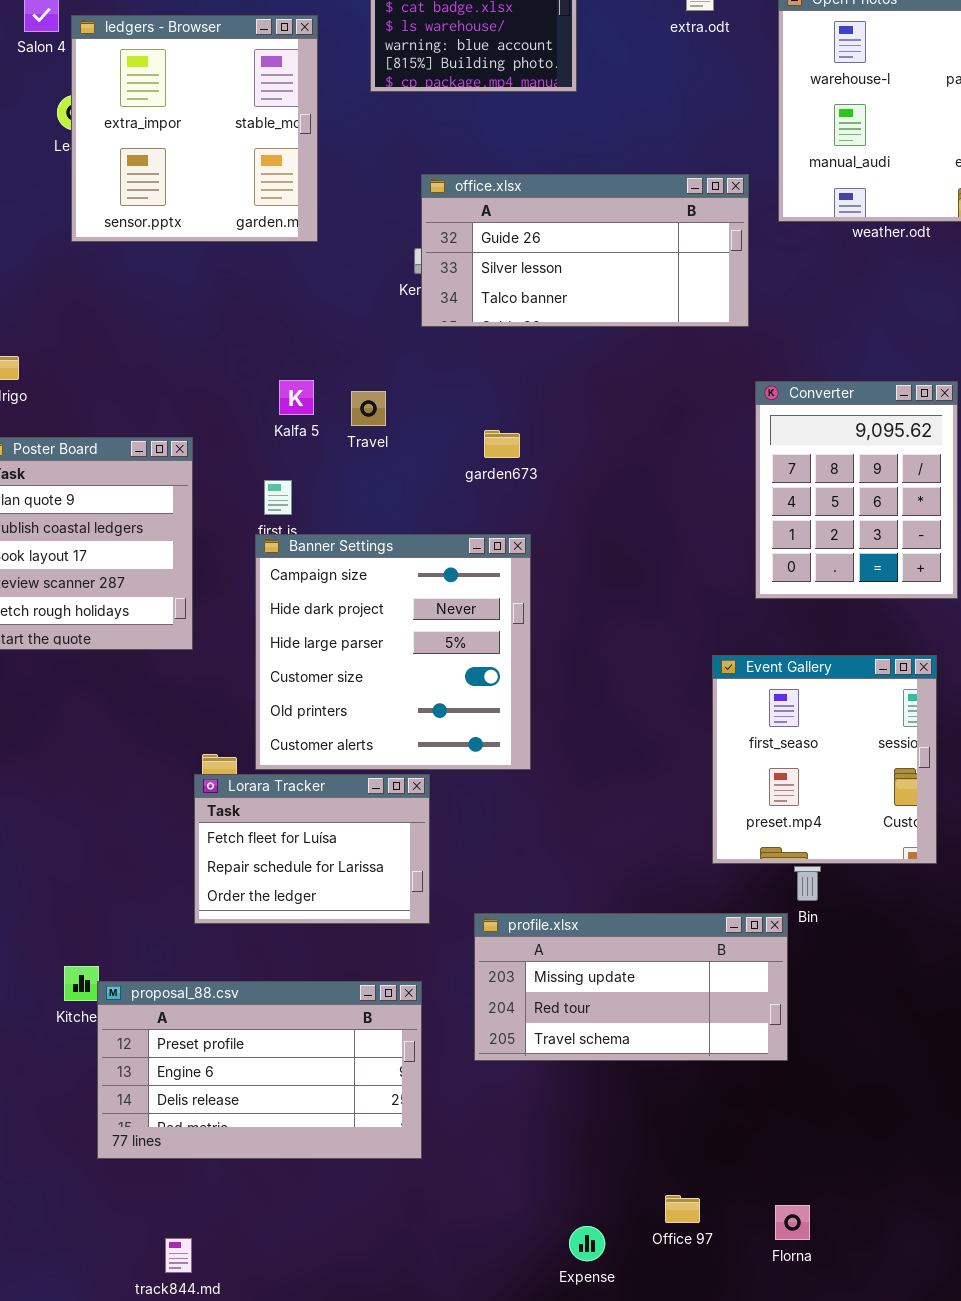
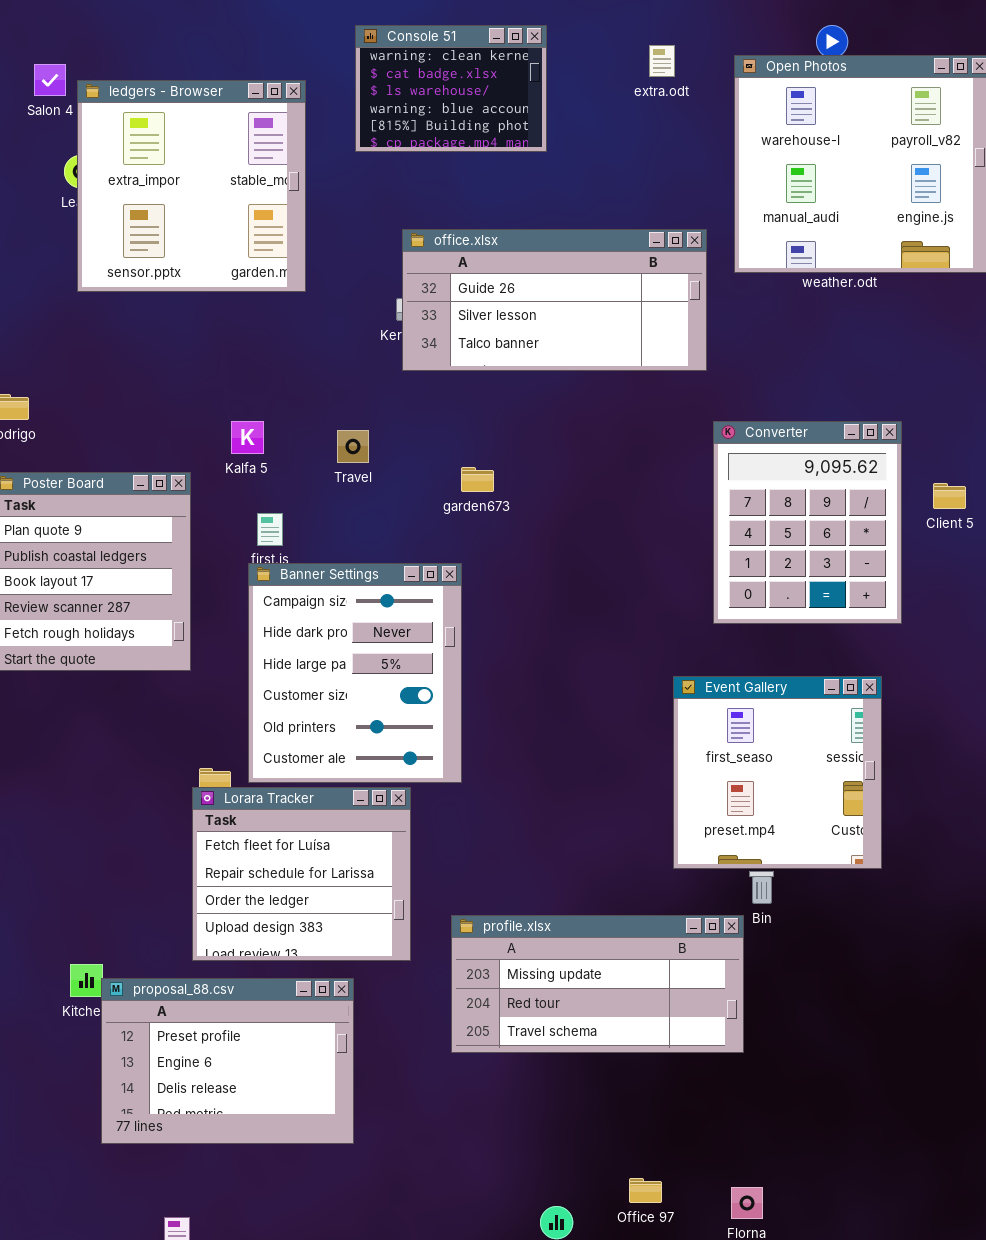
Kalfa 5: [279,380,314,415] -> [231,421,264,454], moved
Banner Settings: [255,534,531,770] -> [248,563,462,783], resized
Lorara Tracker: [194,774,430,924] -> [192,787,411,961], resized
proposal_88.csv: [97,981,422,1159] -> [101,978,354,1144], resized

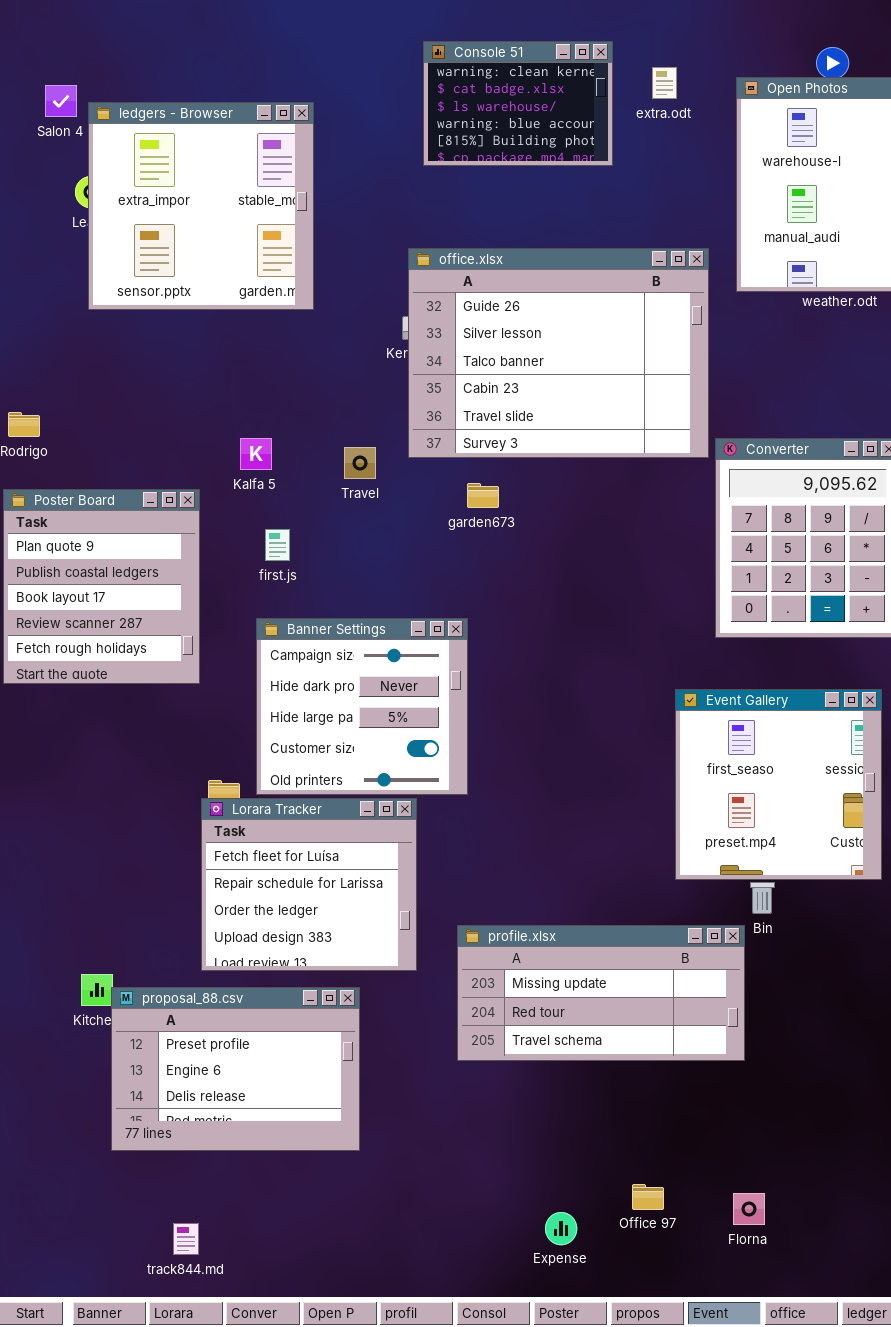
Console 51: [355,25,547,152] -> [423,41,613,166], moved
office.xlsx: [402,229,707,371] -> [408,248,709,458], resized
Banner Settings: [248,563,462,783] -> [256,618,468,795], resized

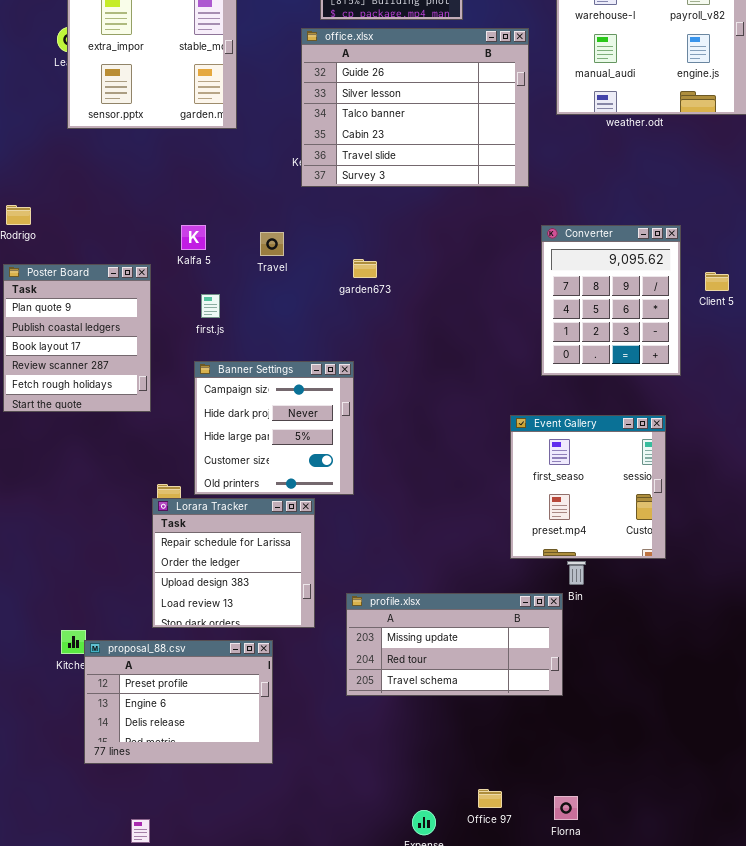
office.xlsx: [408,248,709,458] -> [301,28,529,187], moved
Lorara Tracker: [201,798,417,971] -> [152,498,315,628], scrolled down 1 row

